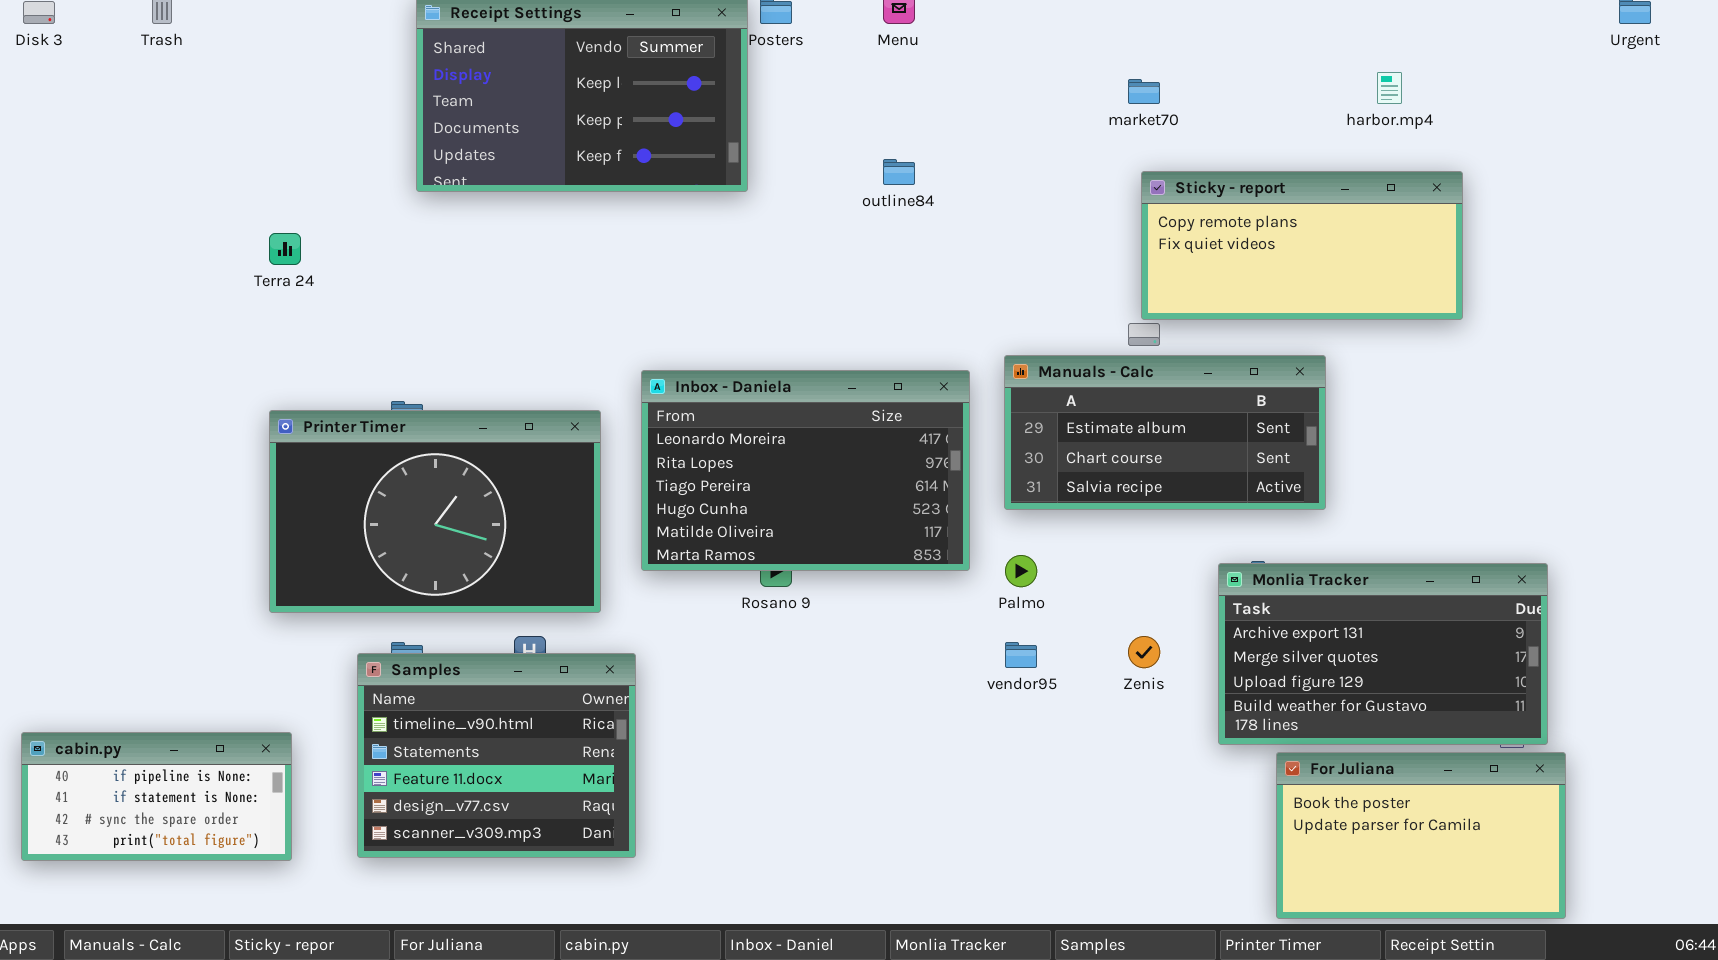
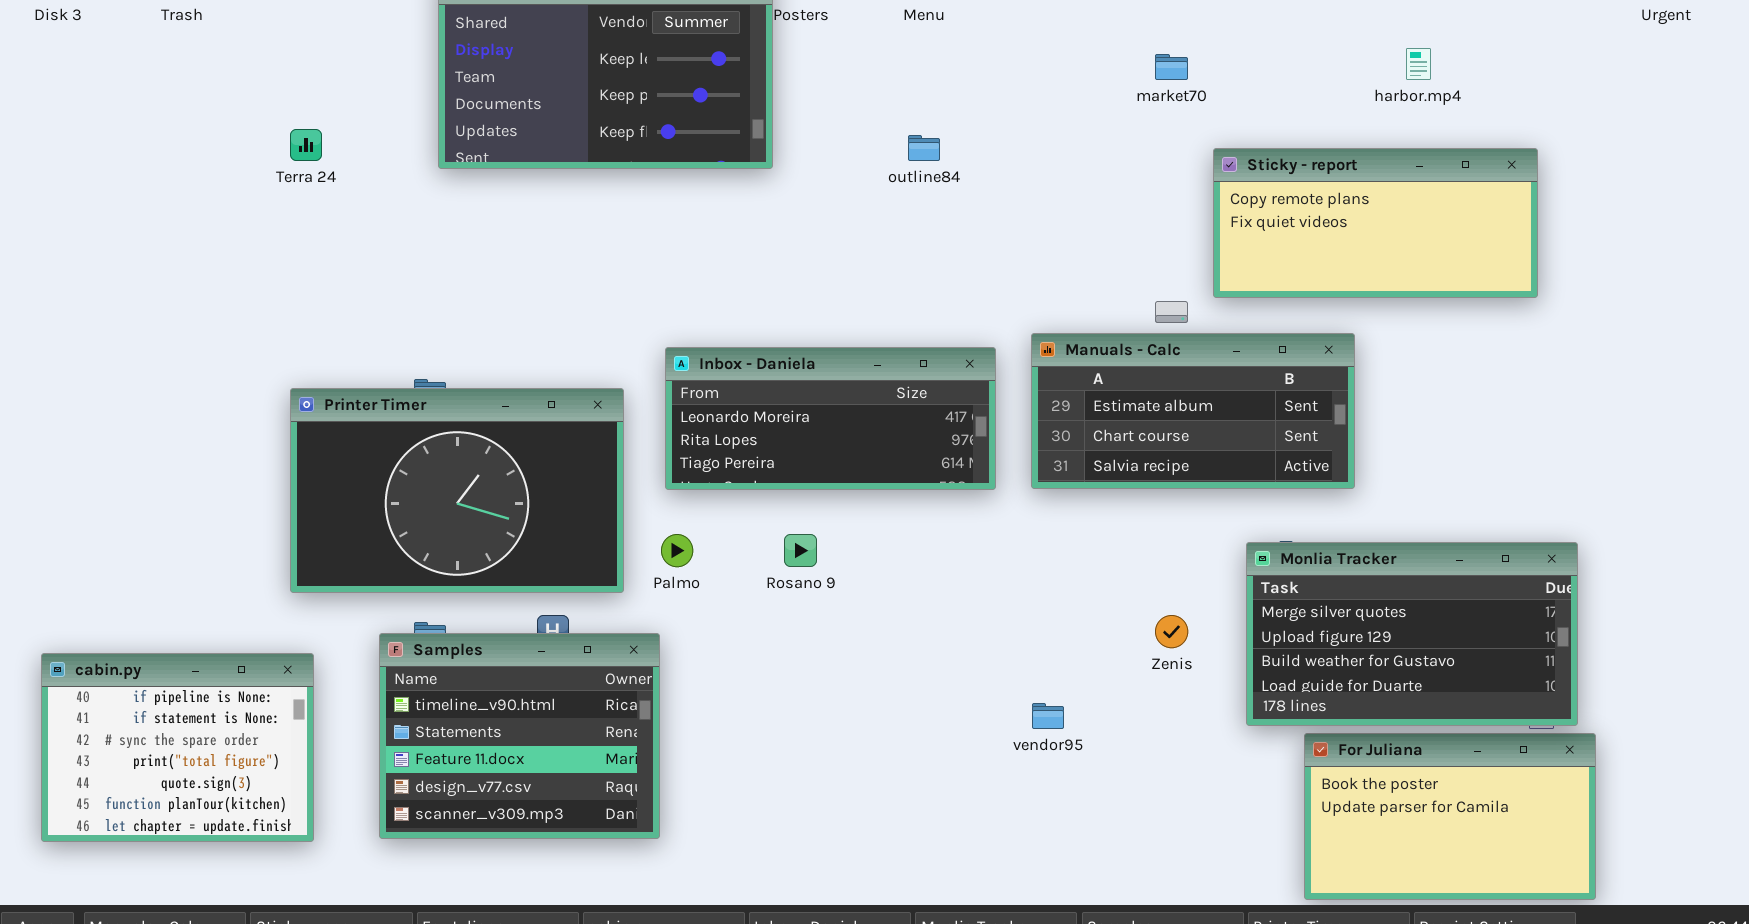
Sticky - report: [1141,171,1463,320] -> [1213,148,1538,298], moved
Terra 24: [269,233,301,265] -> [290,129,322,161], moved
Inbox - Daniela: [641,370,970,571] -> [665,347,996,490], resized
Palmo: [1005,555,1037,587] -> [661,534,693,567], moved
Monlia Tracker: [1218,563,1548,745] -> [1246,542,1578,726], scrolled down 1 row
vendor95: [1005,642,1037,668] -> [1032,703,1064,729], moved
cabin.py: [21,732,292,861] -> [41,653,314,842], resized

